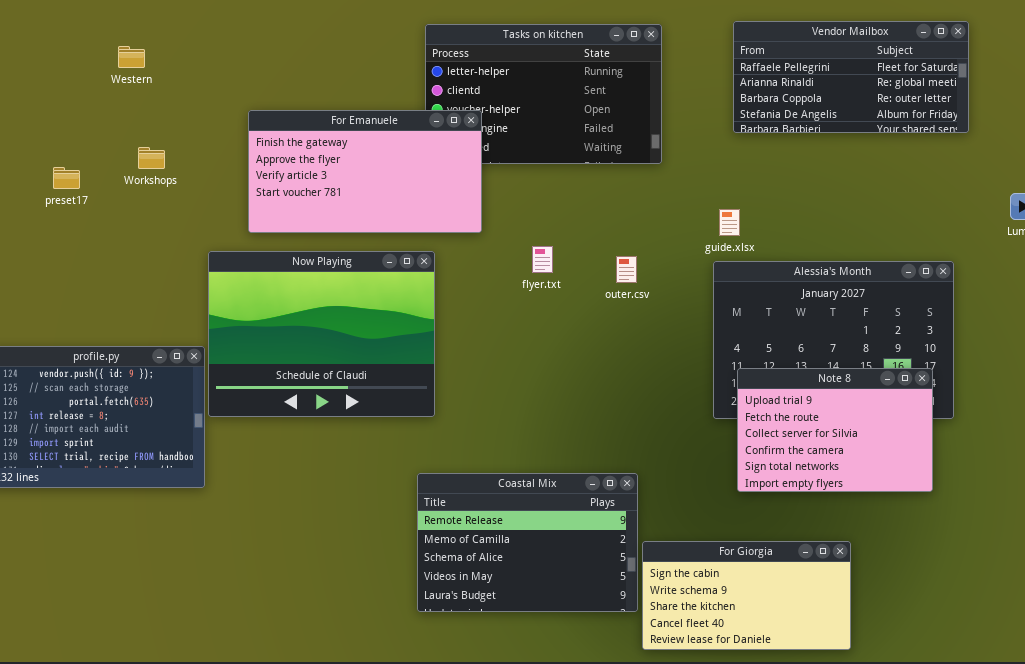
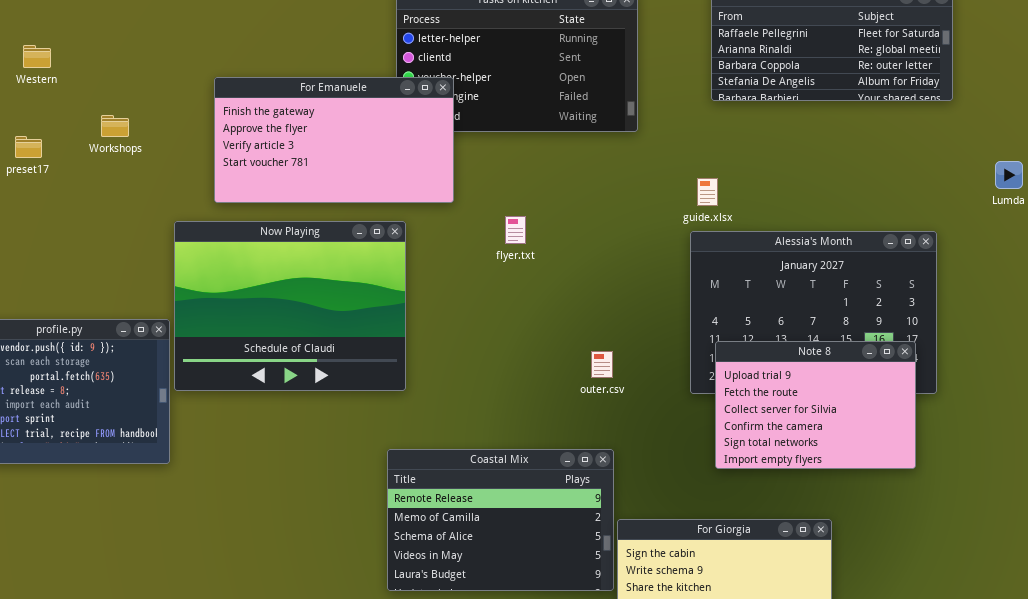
Western: [118,46,145,68] -> [23,45,51,68], moved
outer.csv: [616,256,637,283] -> [591,351,613,378], moved

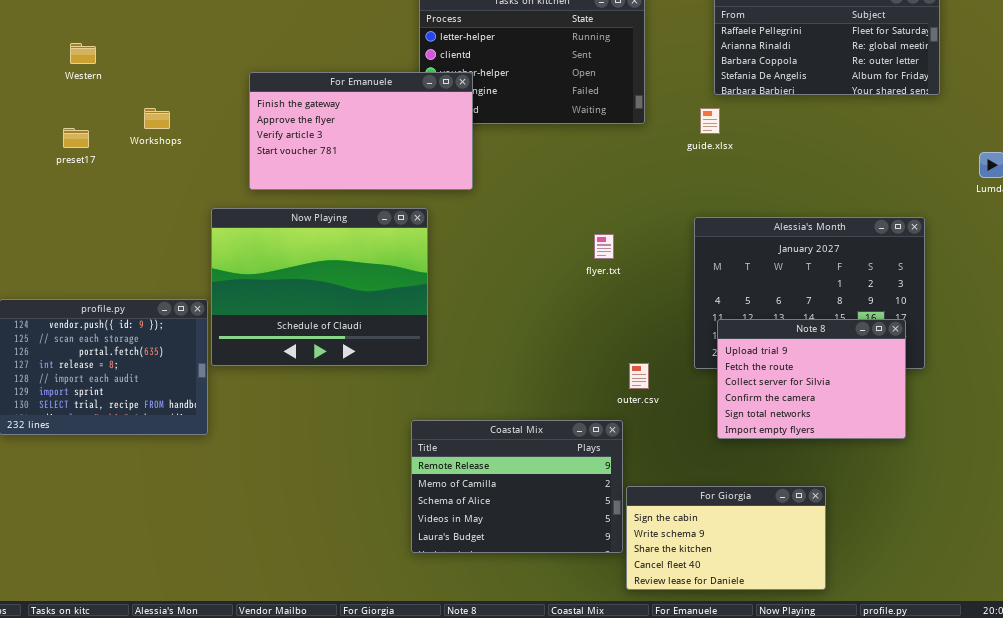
guide.xlsx: [697,178,718,206] -> [700,108,720,134], moved
flyer.txt: [505,216,526,244] -> [594,234,614,259], moved
outer.csv: [591,351,613,378] -> [629,363,649,389], moved

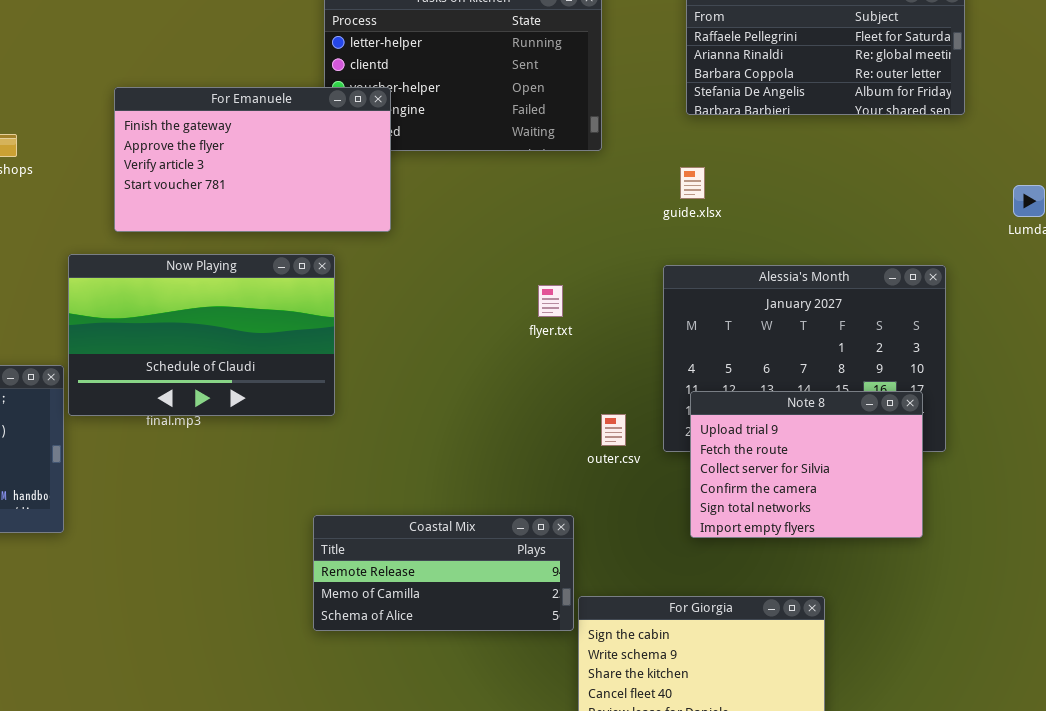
guide.xlsx: [700,108,720,134] -> [680,167,705,199], moved
Now Playing: [211,208,428,366] -> [68,254,335,416], resized
outer.csv: [629,363,649,389] -> [601,414,626,446], moved
Coastal Mix: [411,420,623,553] -> [313,515,574,631], resized

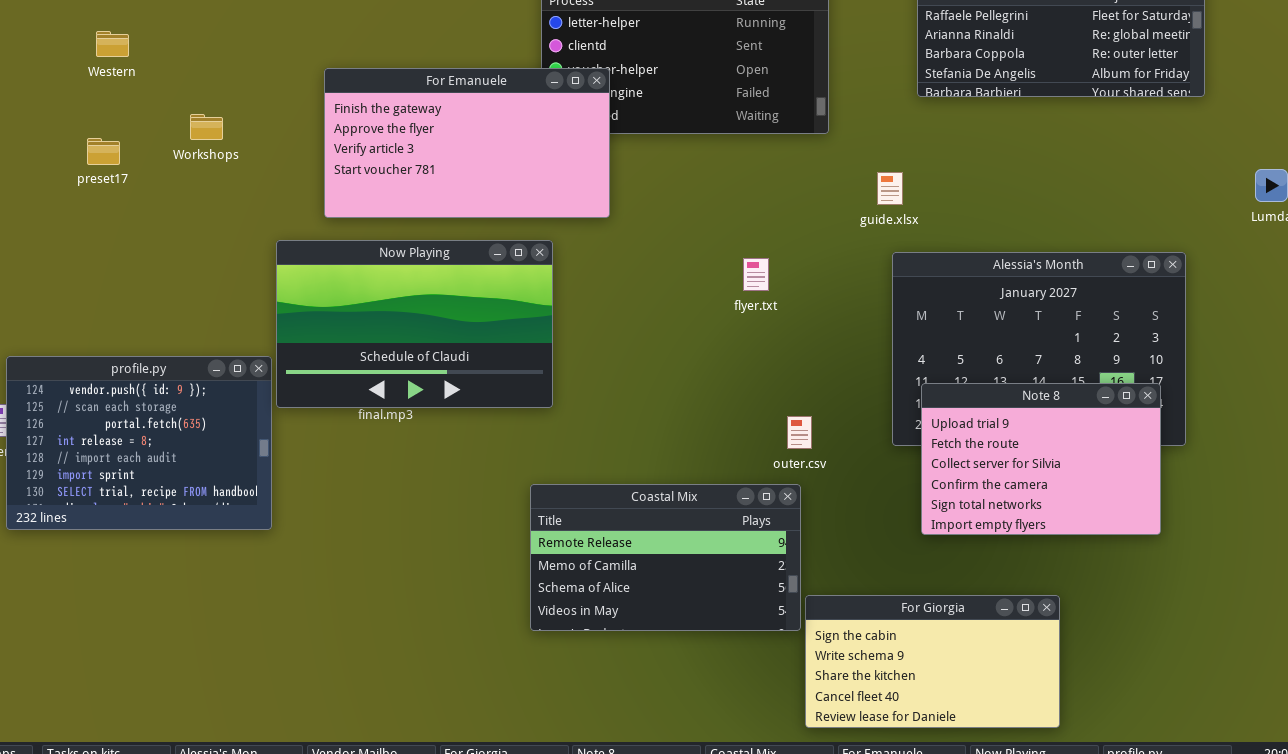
guide.xlsx: [680,167,705,199] -> [877,172,903,205], moved
flyer.txt: [538,285,563,317] -> [743,258,769,291], moved
outer.csv: [601,414,626,446] -> [787,416,812,449], moved
Coastal Mix: [313,515,574,631] -> [530,484,801,631], resized

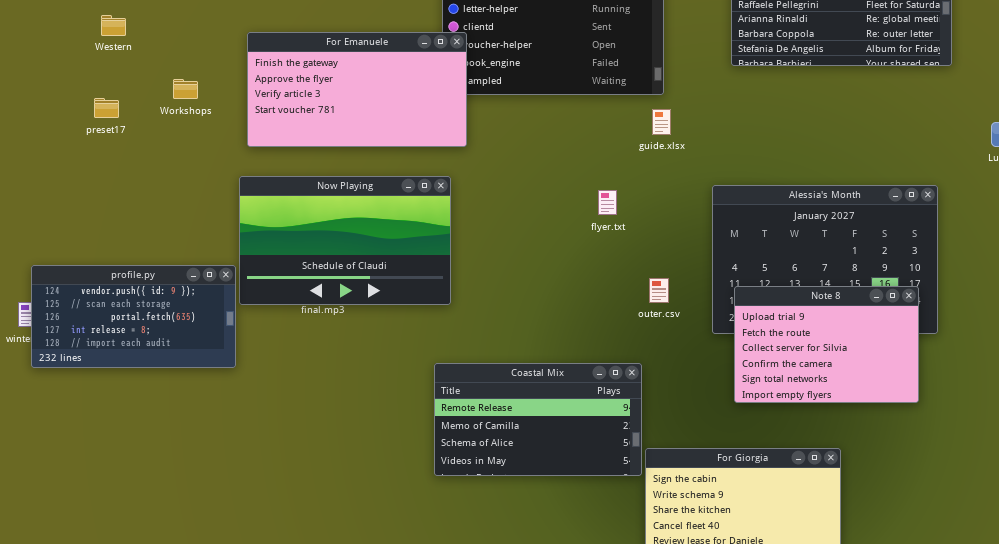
For Emanuele: [324,68,610,218] -> [247,32,467,147], moved
guide.xlsx: [877,172,903,205] -> [652,109,671,135], moved
profile.py: [6,356,272,530] -> [31,265,236,368], resized
outer.csv: [787,416,812,449] -> [649,278,669,303], moved

